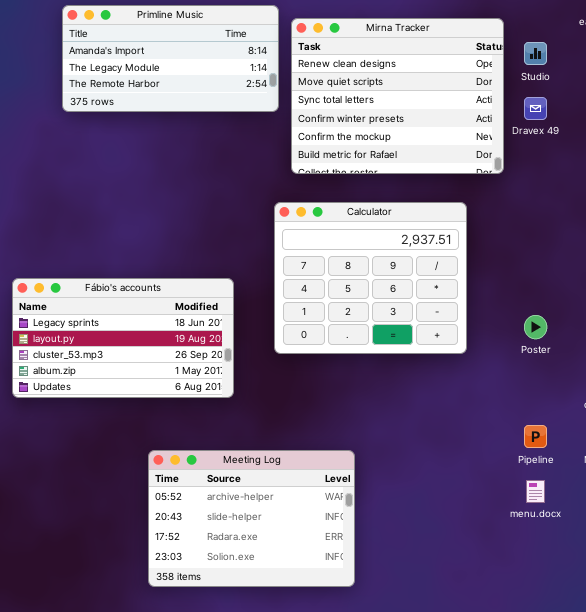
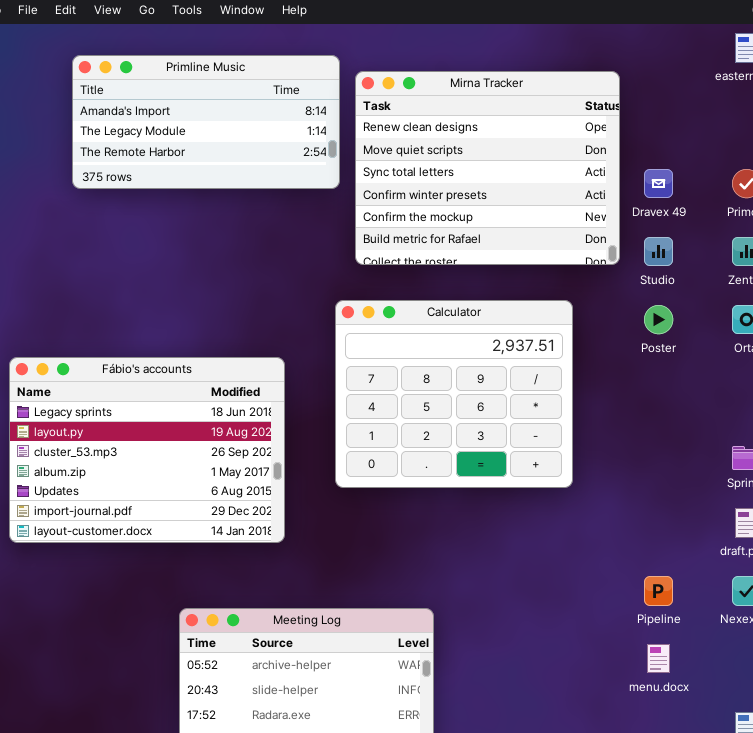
Studio: [524,42,547,65] -> [644,237,673,266], moved
Fábio's accounts: [12,278,234,398] -> [9,357,285,543], resized
Poster: [524,315,547,339] -> [644,305,673,334], moved

